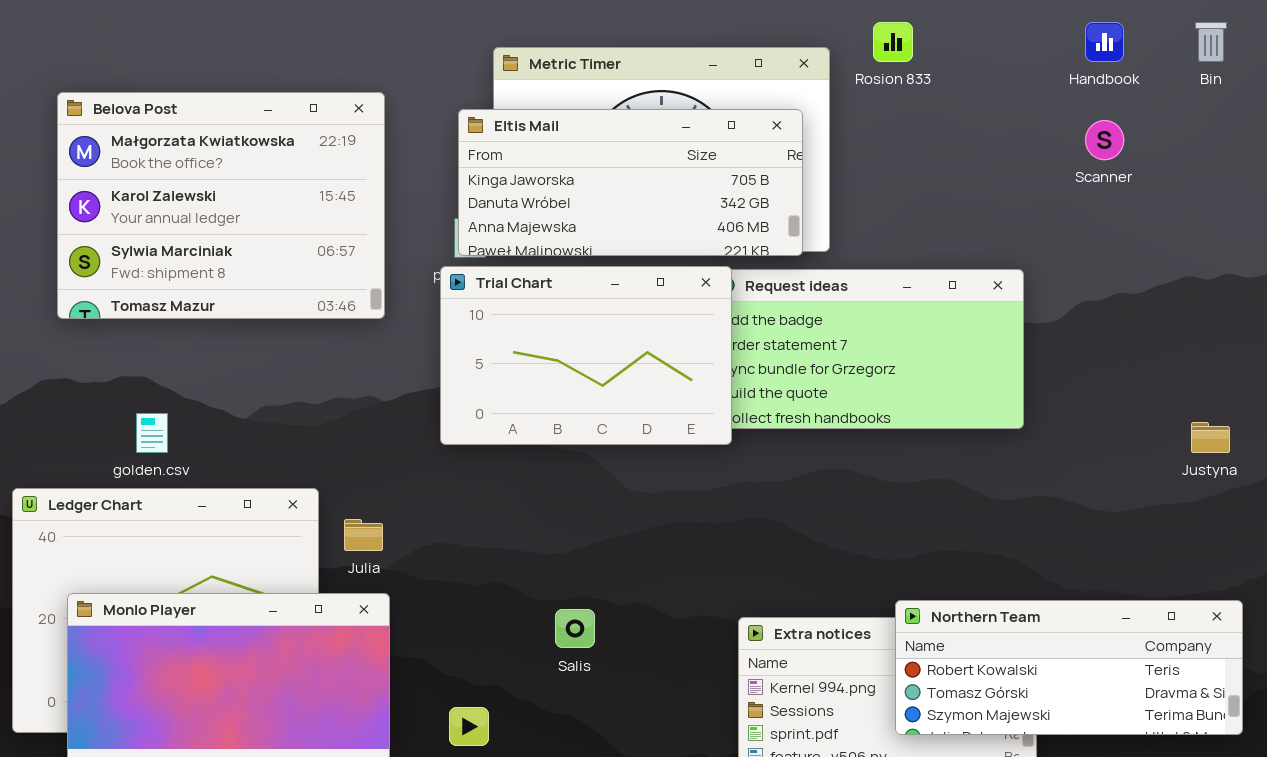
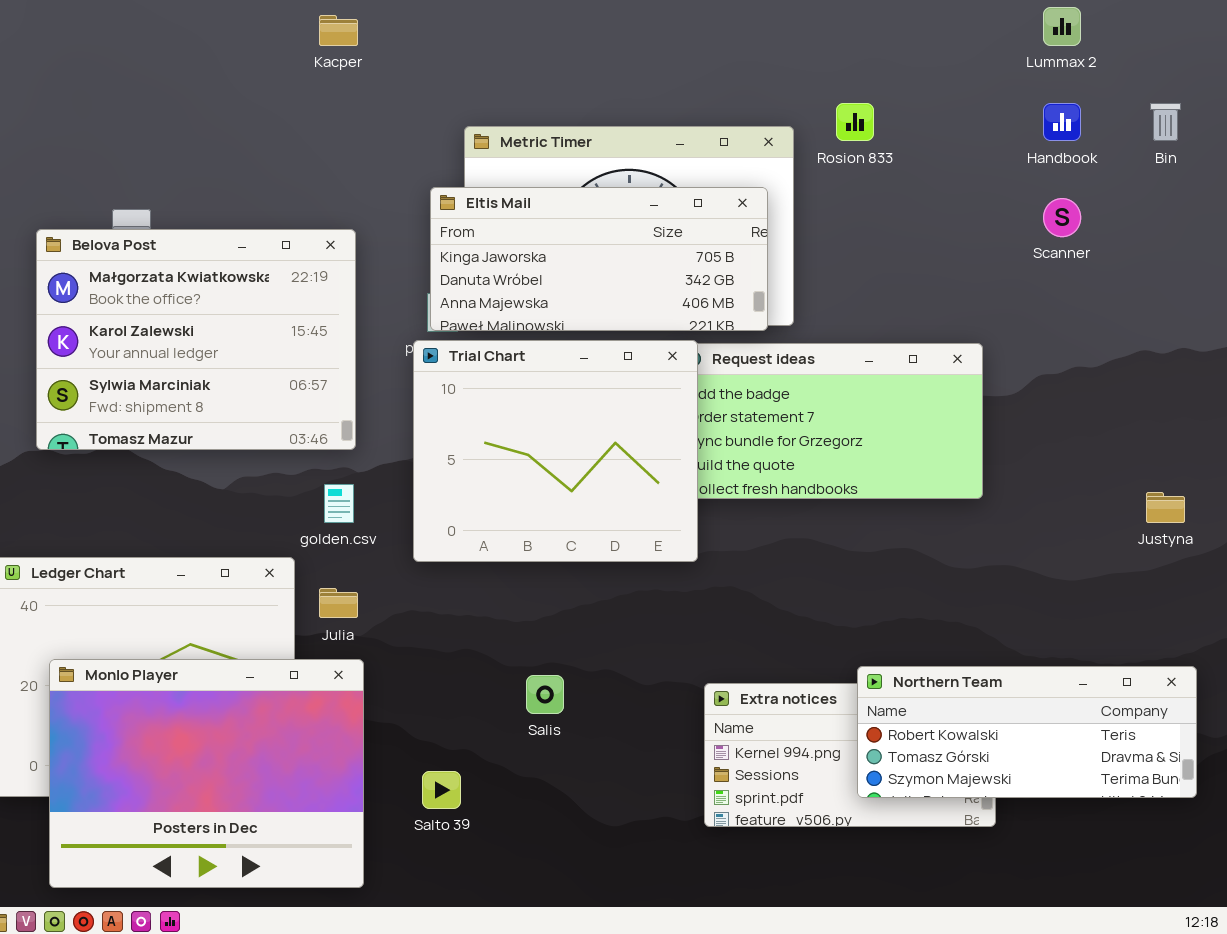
Belova Post: [57,92,385,319] -> [36,229,356,450], moved
Trial Chart: [440,266,732,445] -> [413,340,698,562], resized
golden.csv: [136,413,168,453] -> [324,484,354,523], moved

